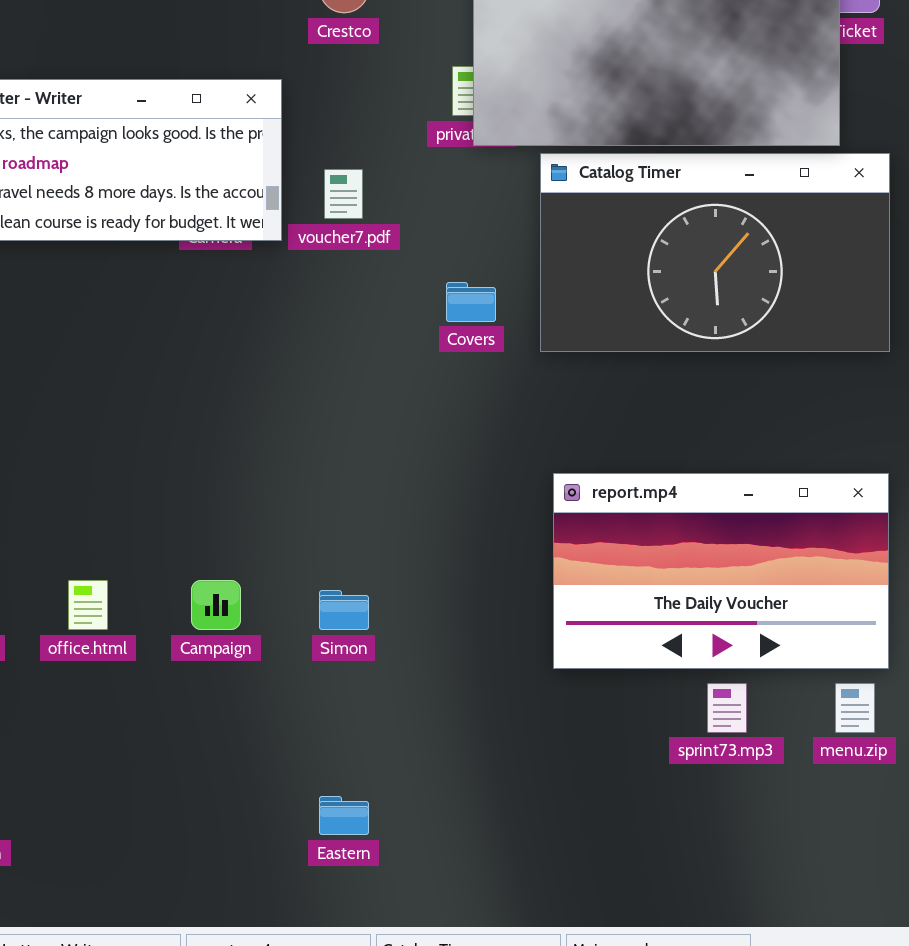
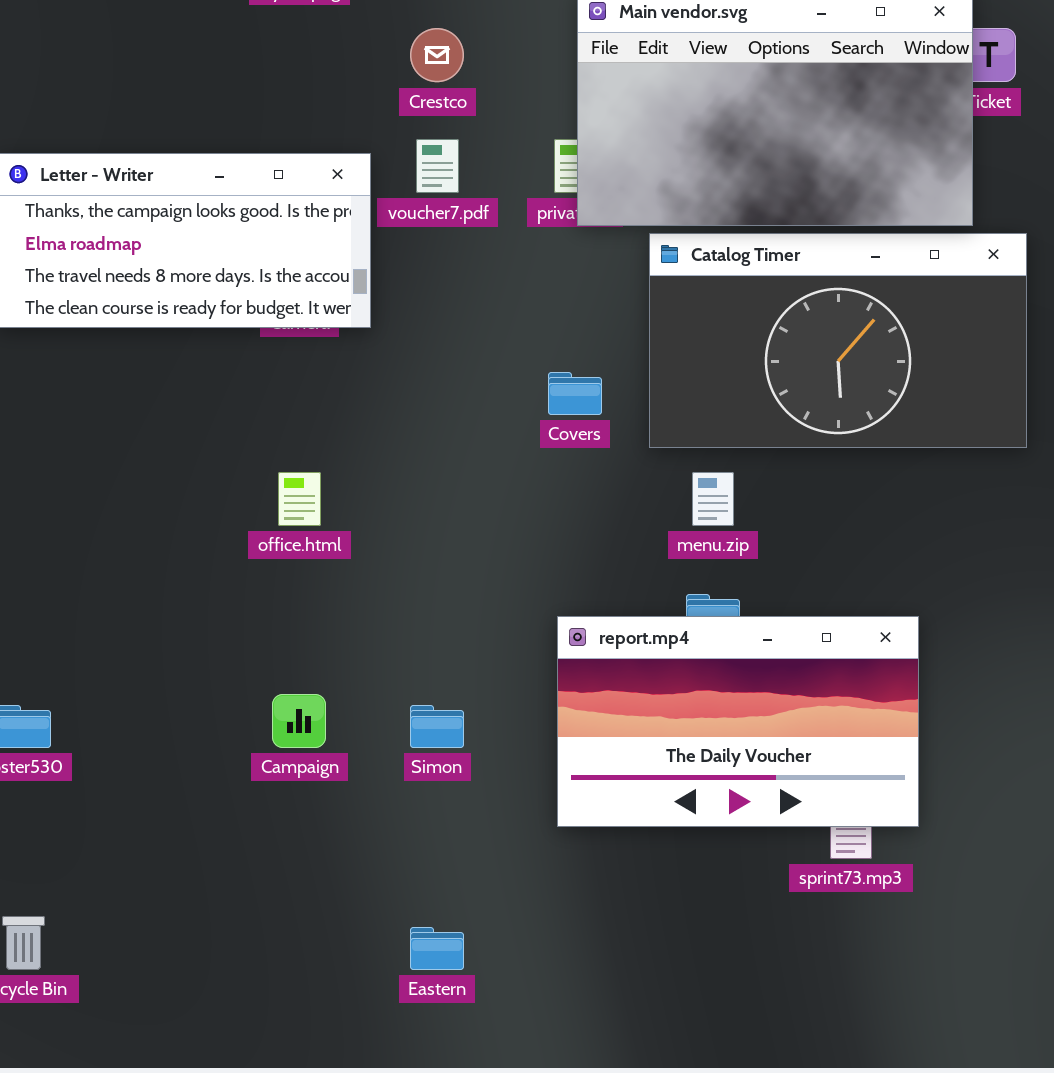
voucher7.pdf: [324,169,363,219] -> [416,139,459,193], moved
report.mp4: [553,473,889,669] -> [557,616,919,827], moved
office.html: [68,580,108,630] -> [278,472,321,526], moved
menu.zip: [835,683,875,733] -> [692,472,734,526], moved

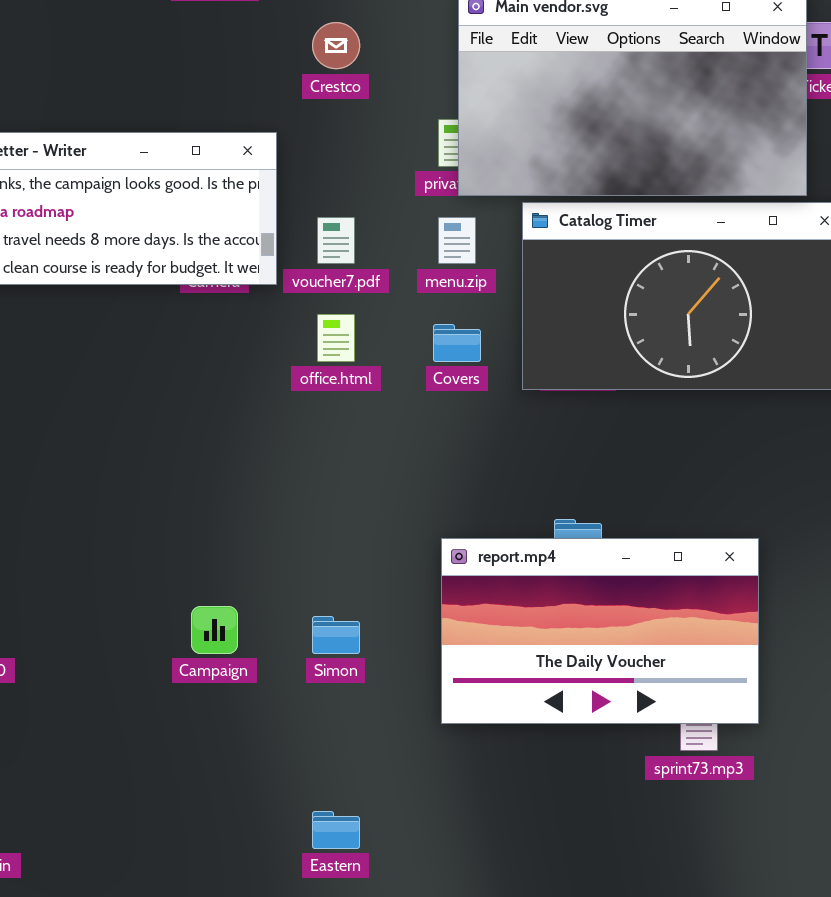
voucher7.pdf: [416,139,459,193] -> [317,217,355,264], moved
office.html: [278,472,321,526] -> [317,314,355,362], moved
menu.zip: [692,472,734,526] -> [438,217,476,264], moved

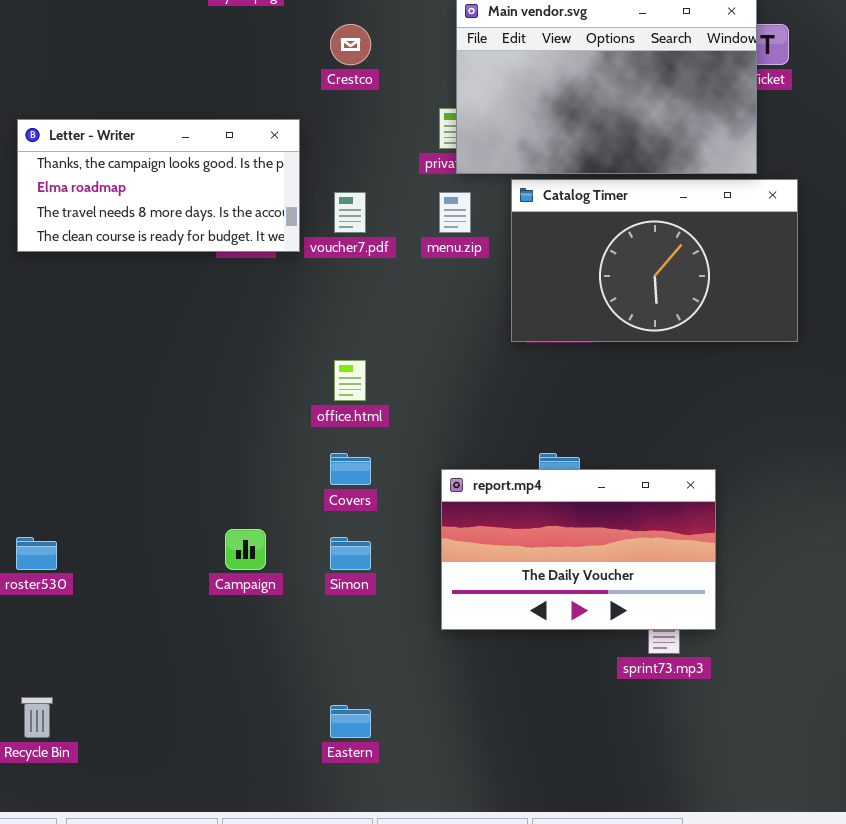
office.html: [317,314,355,362] -> [334,360,366,401], moved
Covers: [433,324,481,362] -> [330,453,371,485], moved

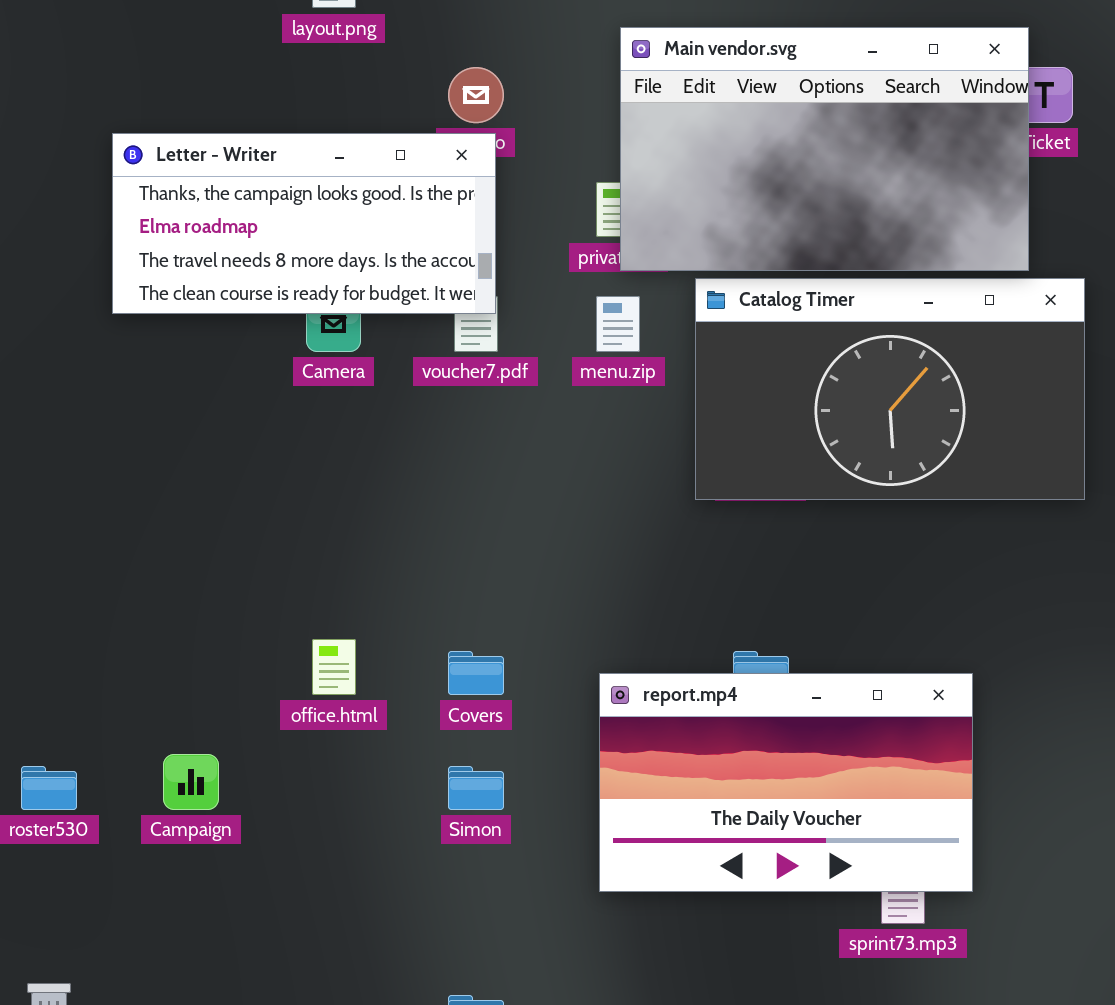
Letter - Writer: [17,119,300,252] -> [112,133,496,314], moved
office.html: [334,360,366,401] -> [312,639,356,695], moved
Campaign: [225,529,266,570] -> [163,754,219,810], moved

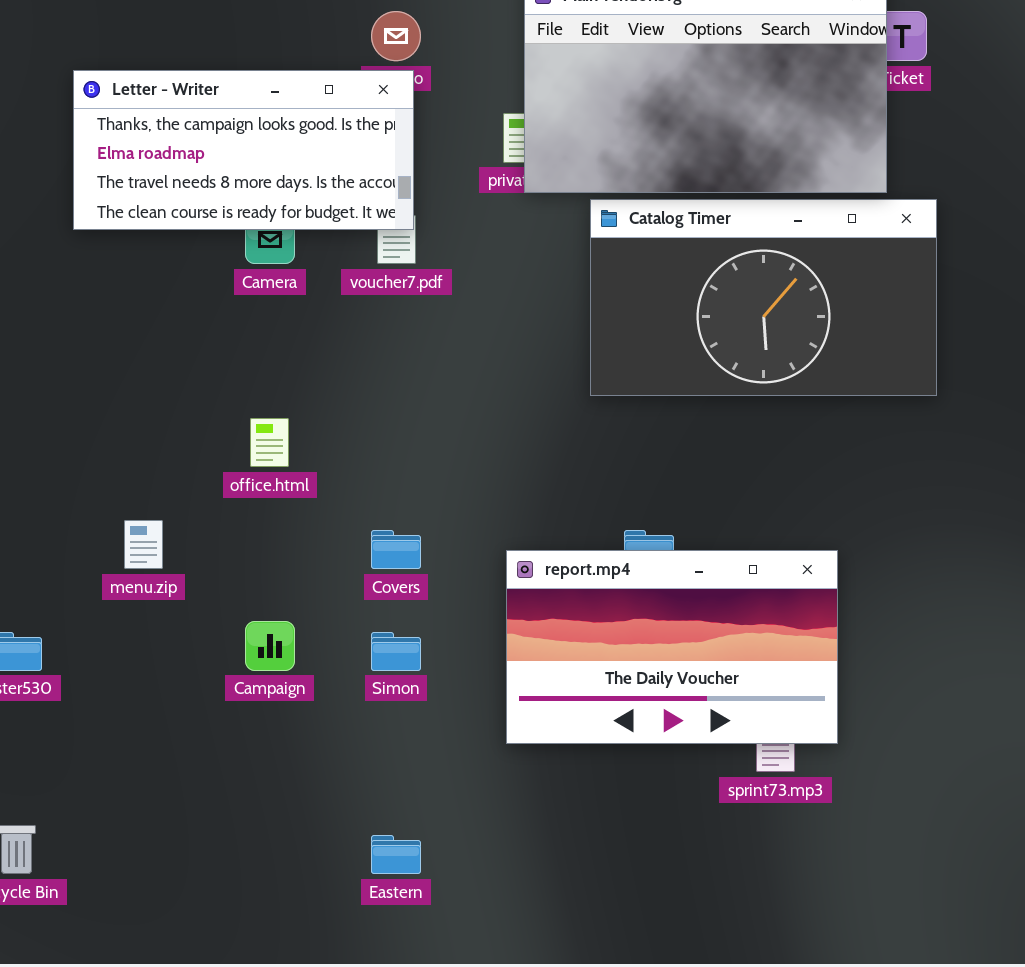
menu.zip: [596,296,640,352] -> [124,520,163,569], moved
office.html: [312,639,356,695] -> [250,418,289,467], moved
Campaign: [163,754,219,810] -> [245,621,295,671], moved

